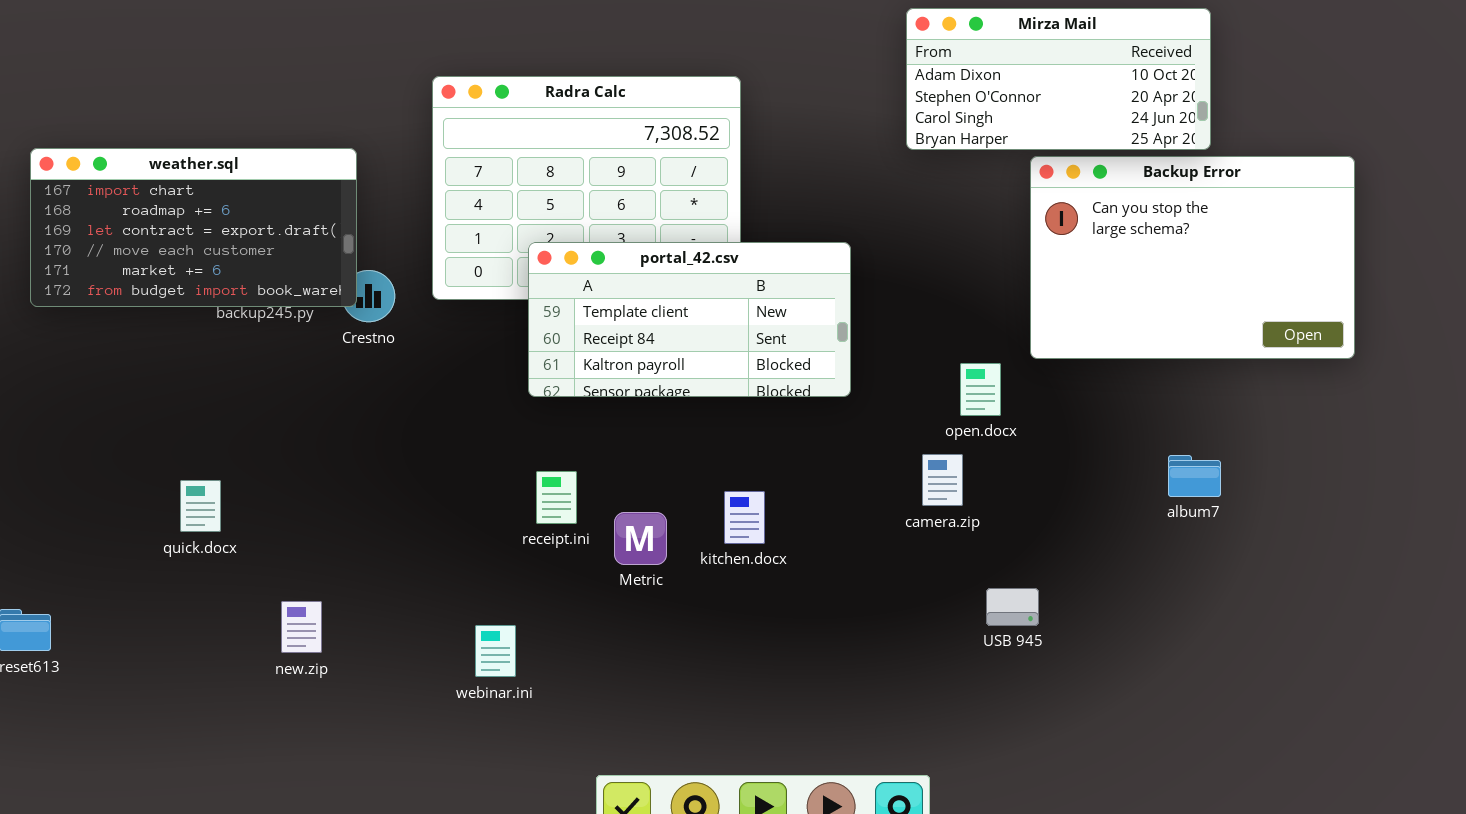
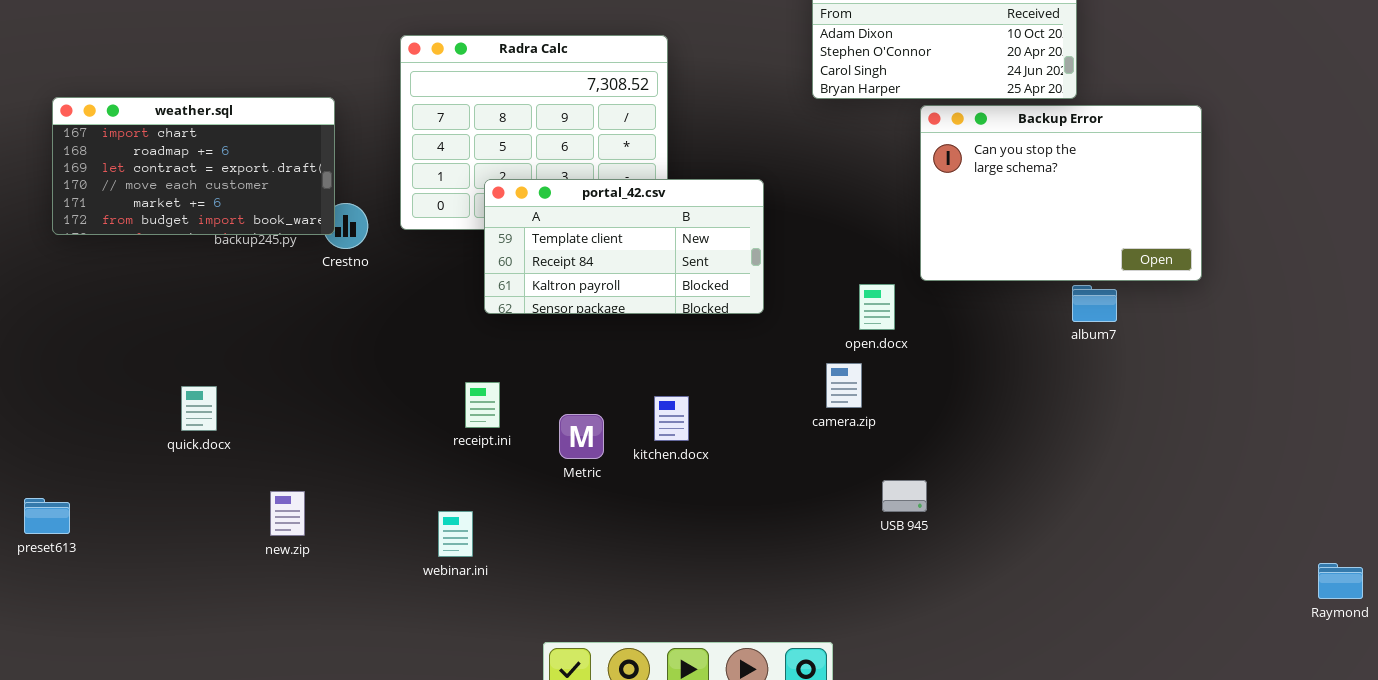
album7: [1168,455,1221,497] -> [1072,285,1117,322], moved
receipt.ini: [536,471,577,524] -> [465,382,500,428], moved

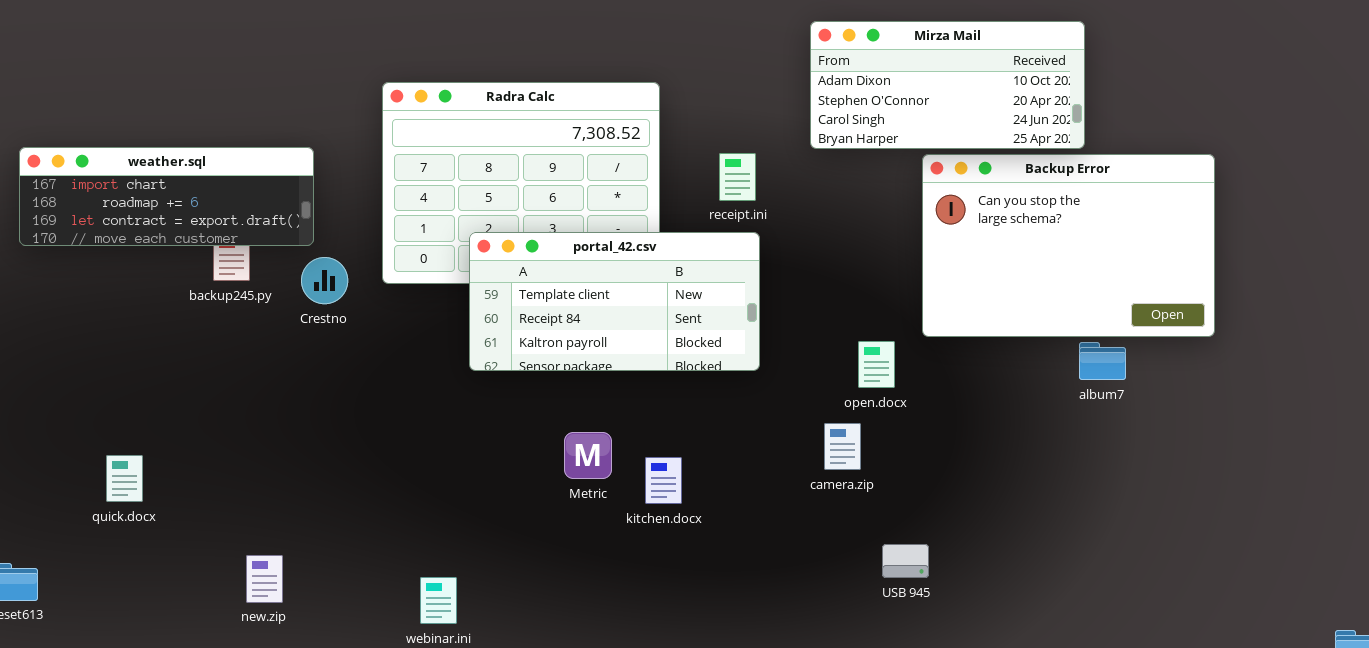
weather.sql: [52,97,335,235] -> [19,147,314,246], resized
receipt.ini: [465,382,500,428] -> [719,153,756,201], moved
quick.docx: [181,386,217,431] -> [106,455,143,502], moved
Metric: [559,414,604,459] -> [564,432,612,479], moved

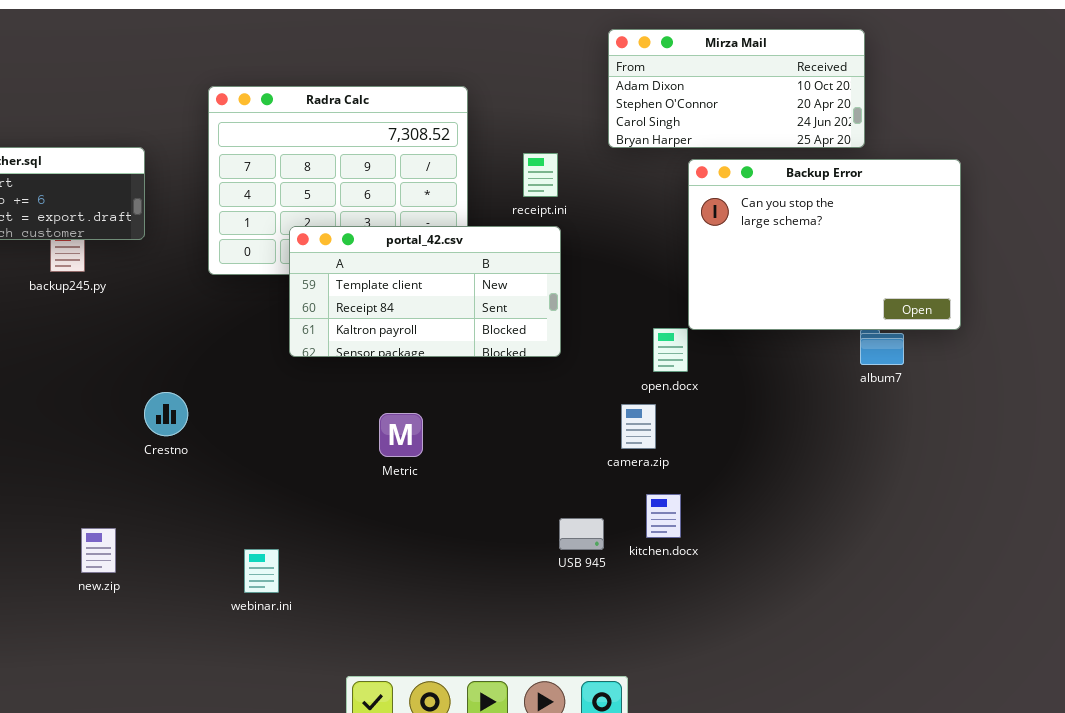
Backup Error: [922,154,1215,337] -> [688,159,961,330], moved
Crestno: [301,257,348,304] -> [144,392,188,436], moved
kitchen.docx: [645,457,682,504] -> [646,494,681,538], moved
USB 945: [882,544,929,578] -> [559,518,604,550], moved

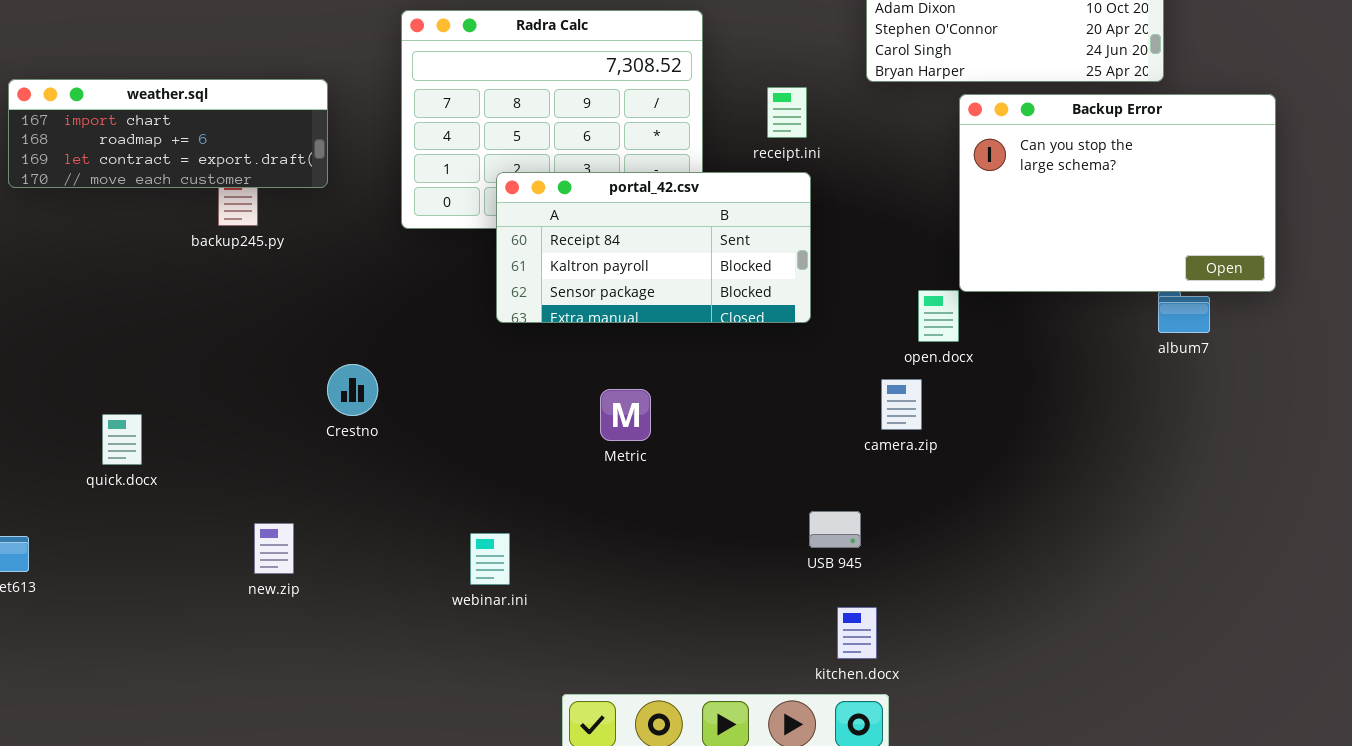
portal_42.csv: [289,226,561,357] -> [496,172,811,323], scrolled down 1 row
kitchen.docx: [646,494,681,538] -> [837,607,877,659], moved
webinar.ini: [244,549,279,593] -> [470,533,510,585], moved

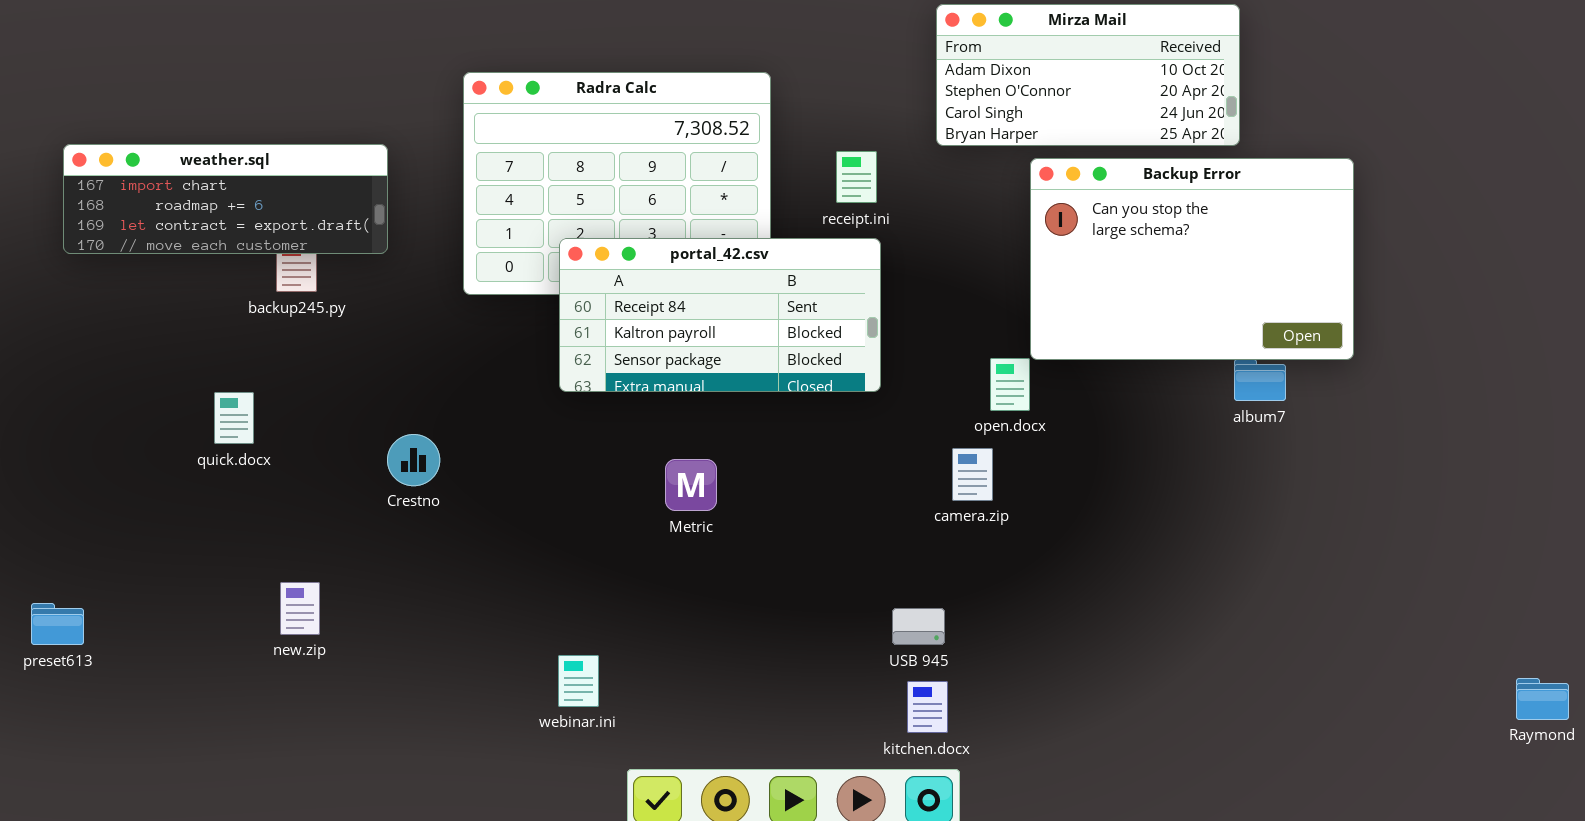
quick.docx: [102,414,142,465] -> [214,392,254,444], moved
USB 945: [809,511,861,548] -> [892,608,945,645], moved
new.zip: [254,523,294,574] -> [280,582,320,635], moved
webinar.ini: [470,533,510,585] -> [558,655,599,707], moved

